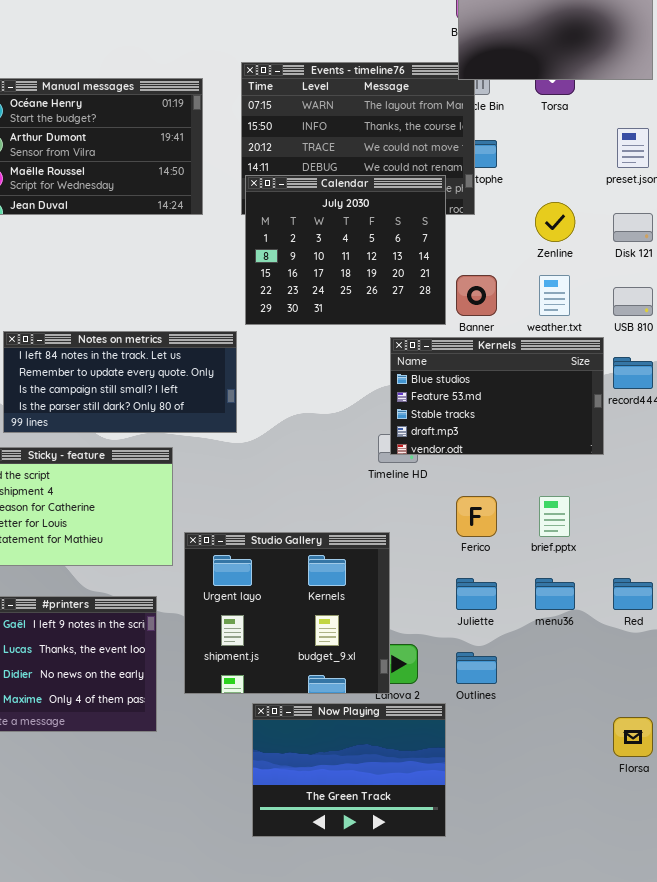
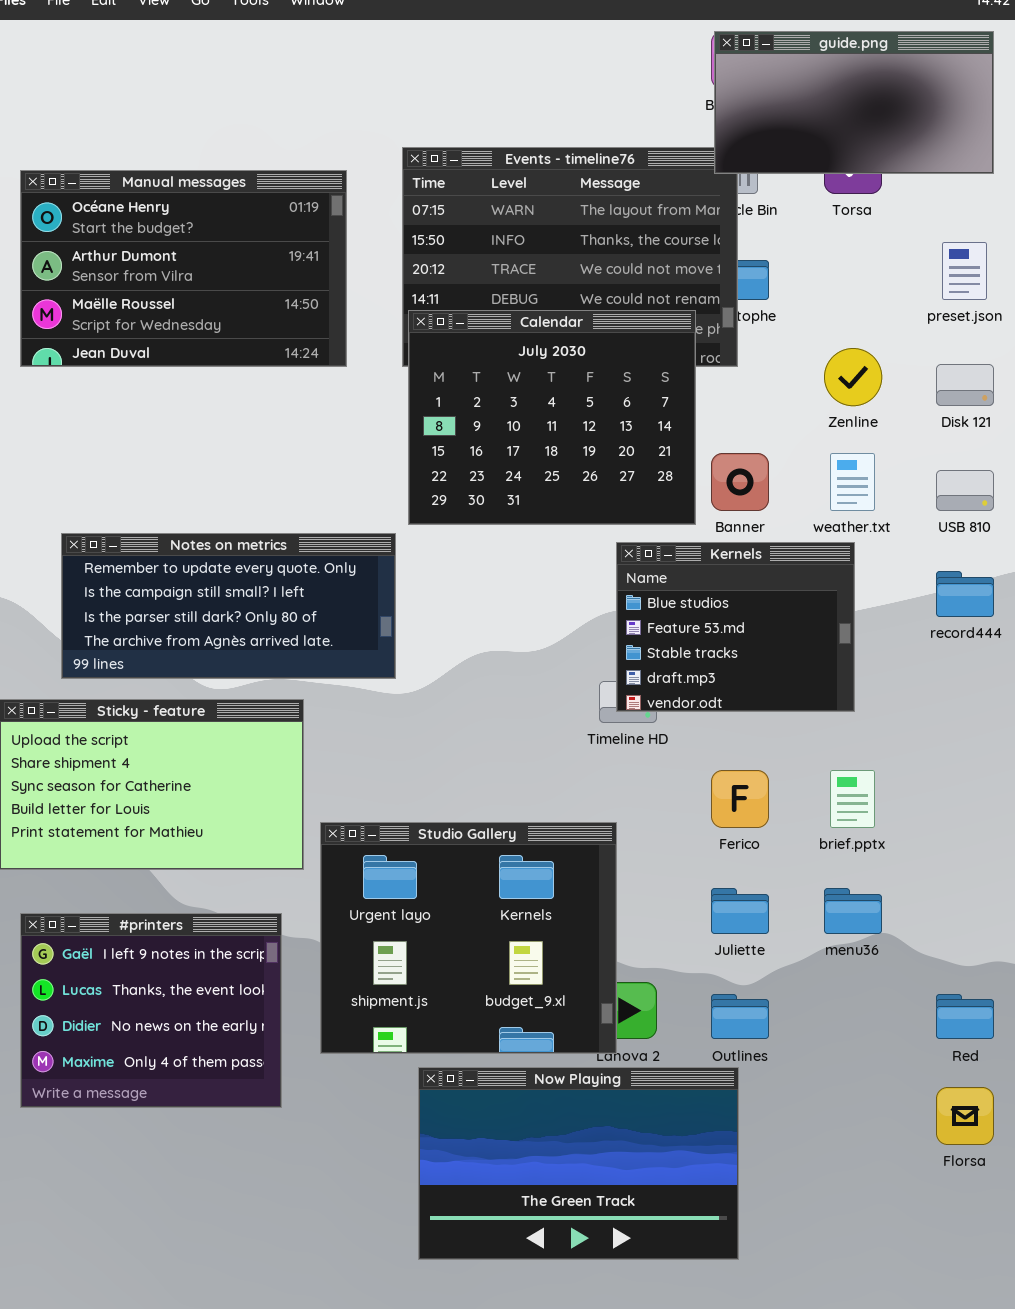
Notes on metrics: [3,331,237,433] -> [61,533,396,679], scrolled down 1 row
Kernels: [390,337,604,455] -> [616,542,855,712], resized
Red: [613,578,653,610] -> [936,994,994,1039], moved
Now Playing: [252,703,446,837] -> [418,1067,739,1260], resized

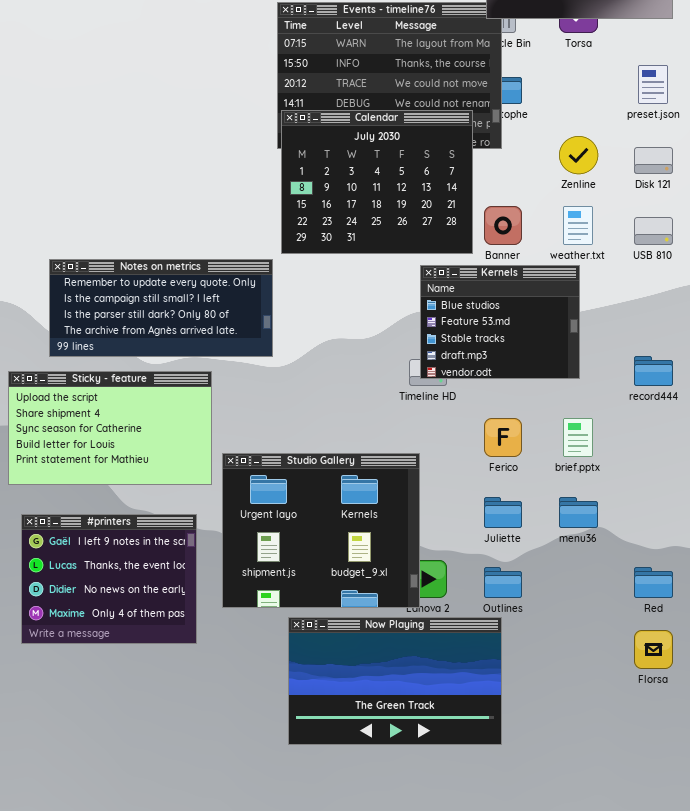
Manual messages: [20,170,347,367] -> none, closed
record444: [936,571,994,617] -> [634,356,673,386], moved

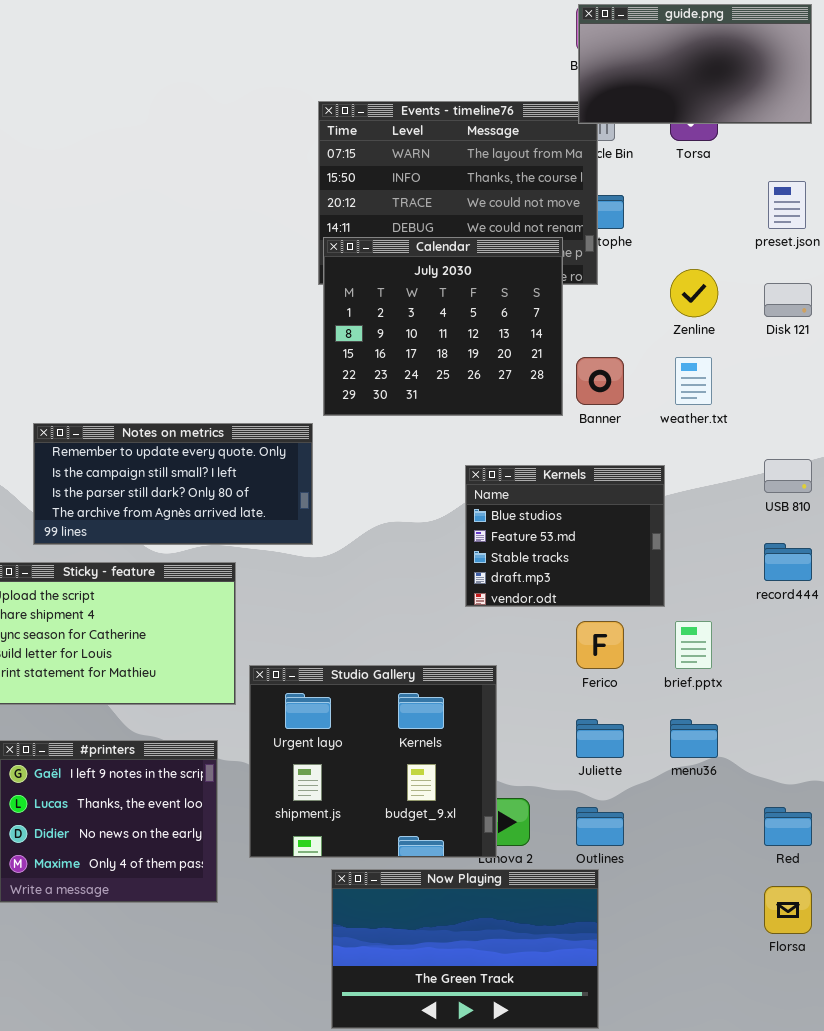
USB 810: [634,217,673,245] -> [764,459,812,493], moved
Kernels: [420,265,580,379] -> [465,465,665,607], moved

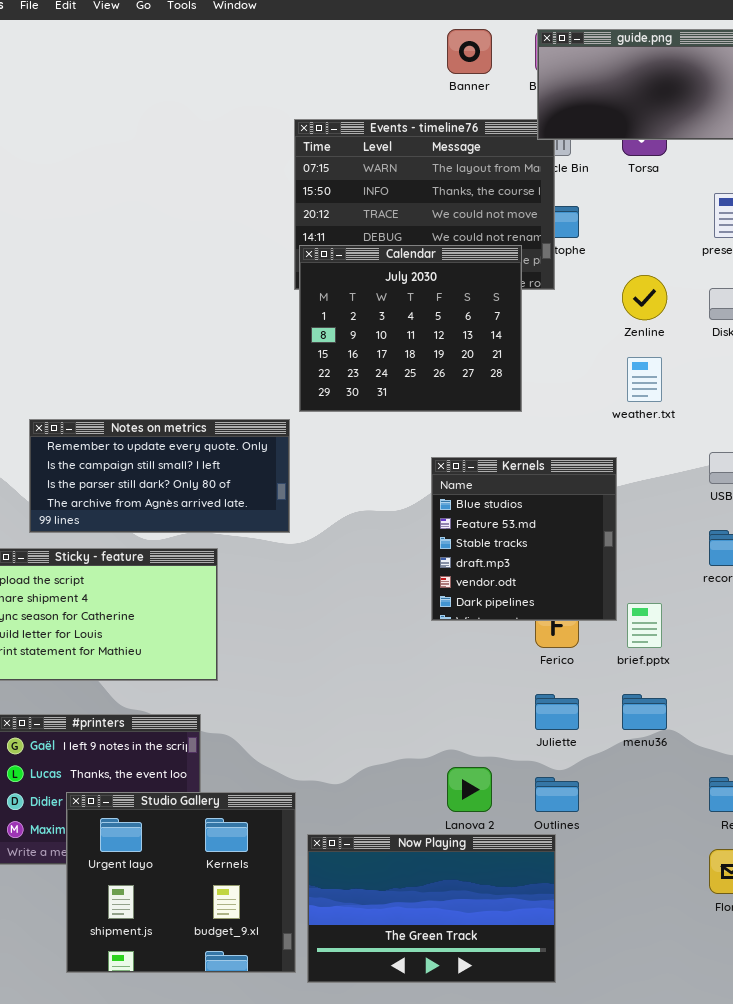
Banner: [576,357,624,405] -> [447,29,492,74], moved
Kernels: [465,465,665,607] -> [431,457,617,621], resized
Studio Gallery: [249,665,497,858] -> [66,792,296,973], moved

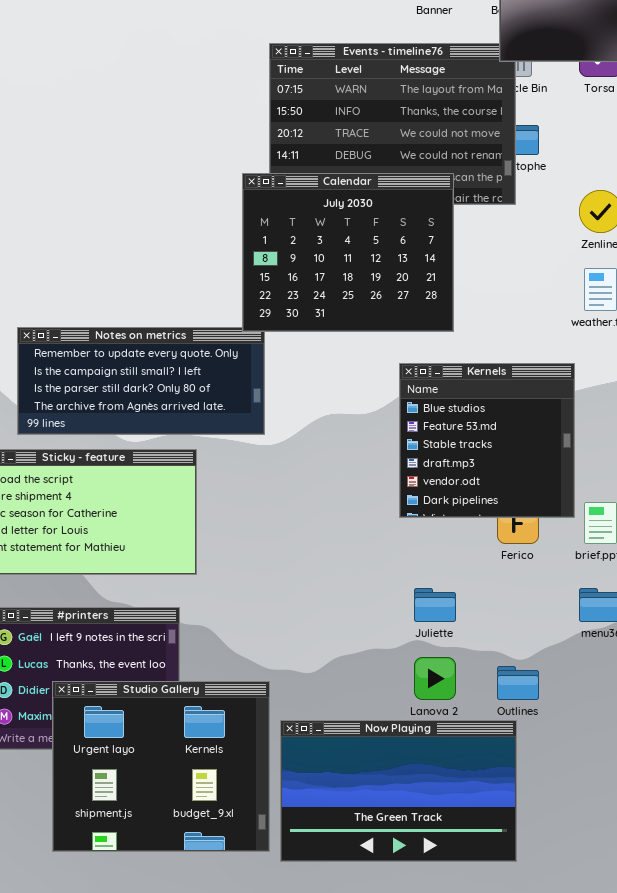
Calendar: [299,245,522,412] -> [242,173,454,332], moved
Juliette: [535,694,579,730] -> [414,588,456,622], moved

